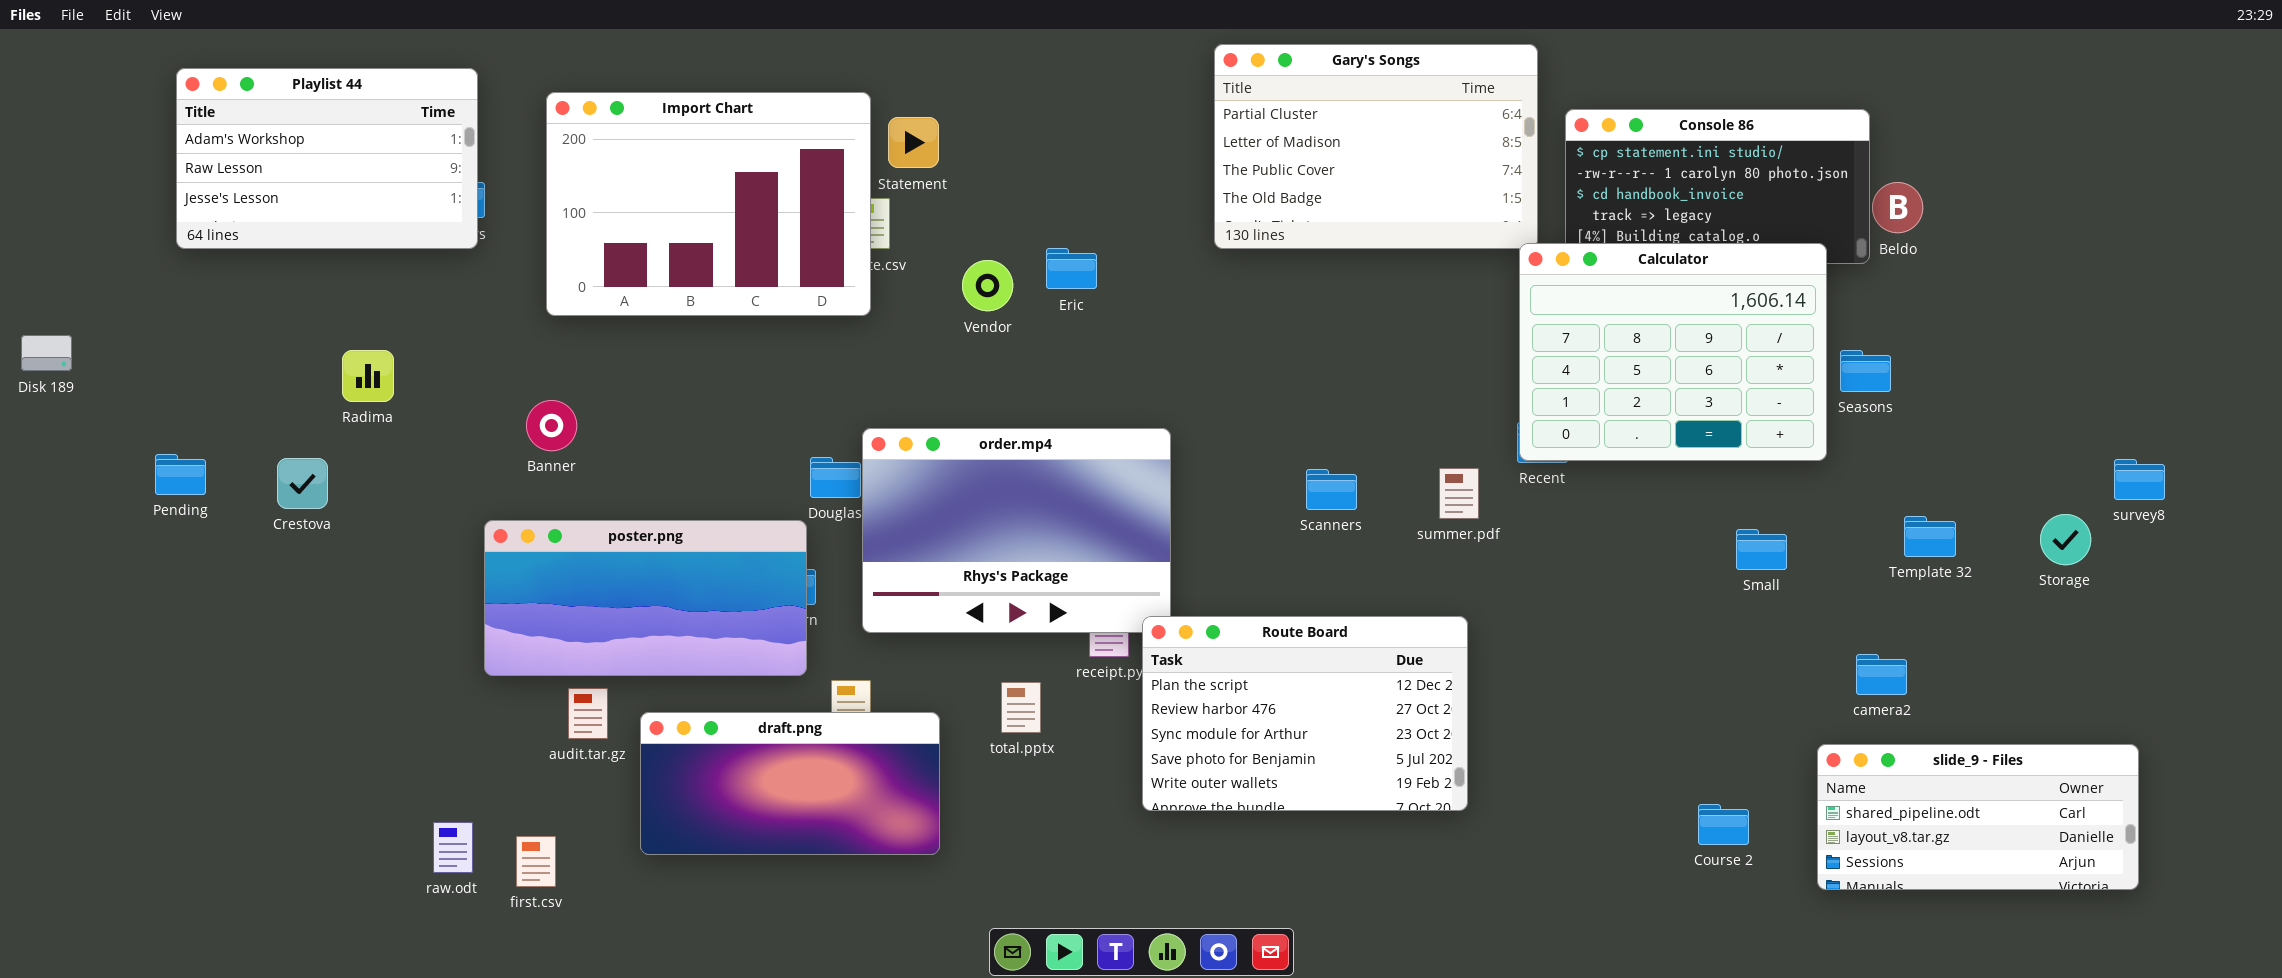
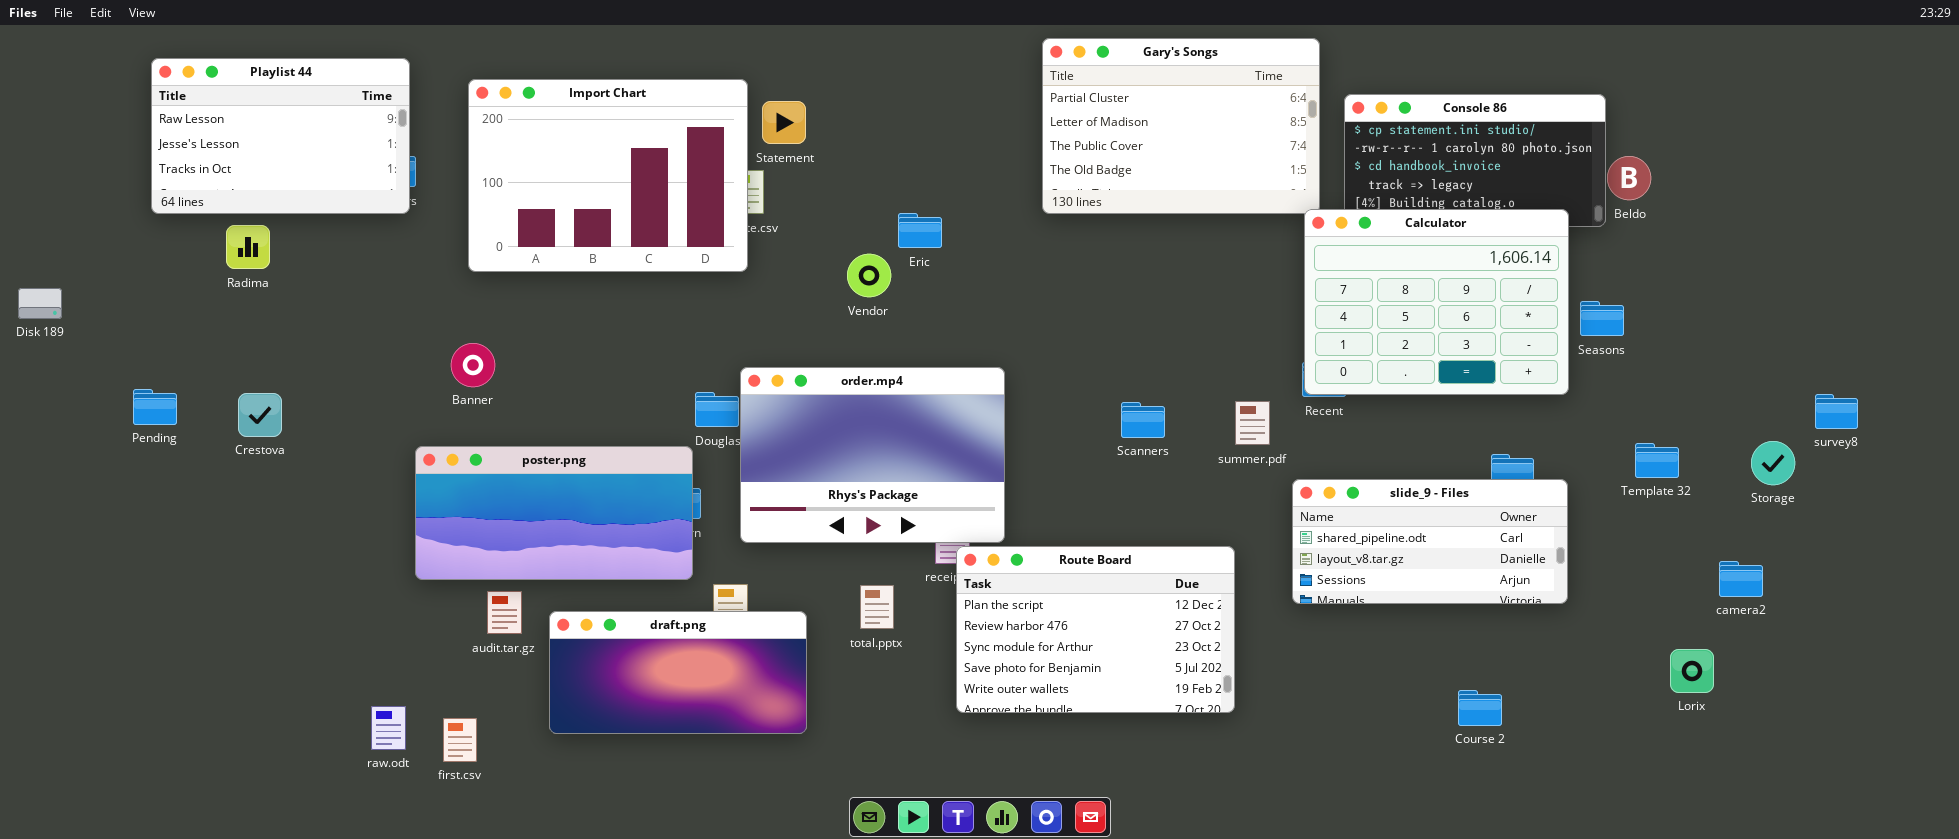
Playlist 44: [176,68,478,249] -> [151,58,410,214], scrolled down 1 row
Vendor: [962,260,1013,311] -> [847,254,891,297], moved
Radima: [342,350,394,402] -> [226,225,270,269], moved
Route Board: [1142,616,1468,811] -> [956,546,1235,713], moved
camera2: [1856,654,1907,695] -> [1719,561,1763,597], moved
slide_9 - Files: [1817,744,2139,890] -> [1292,479,1568,604], moved

